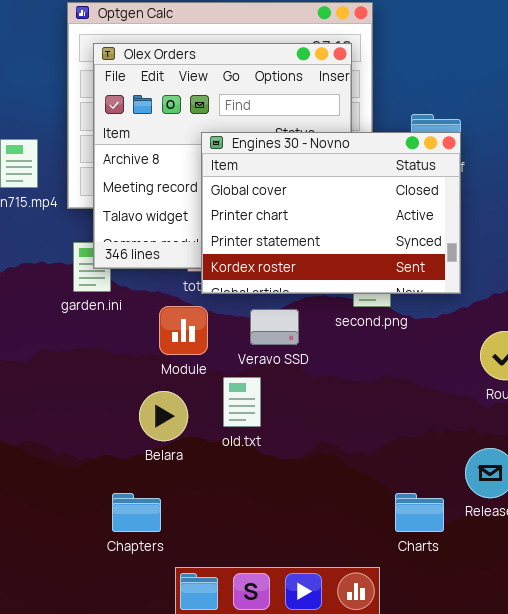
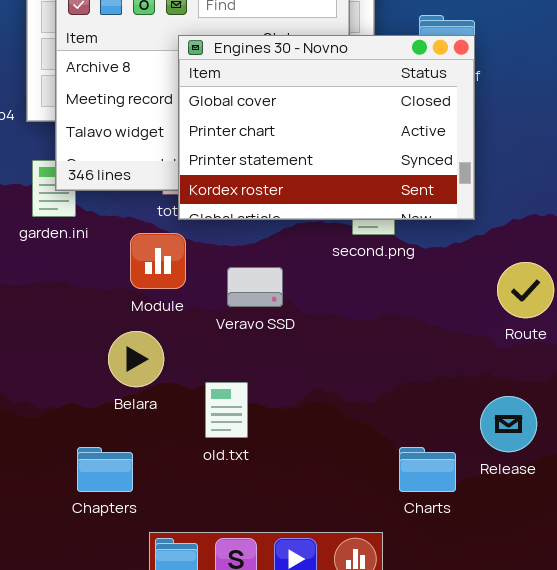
Veravo SSD: [250,309,299,345] -> [227,267,283,307], moved
old.txt: [223,377,261,427] -> [205,382,248,438], moved

